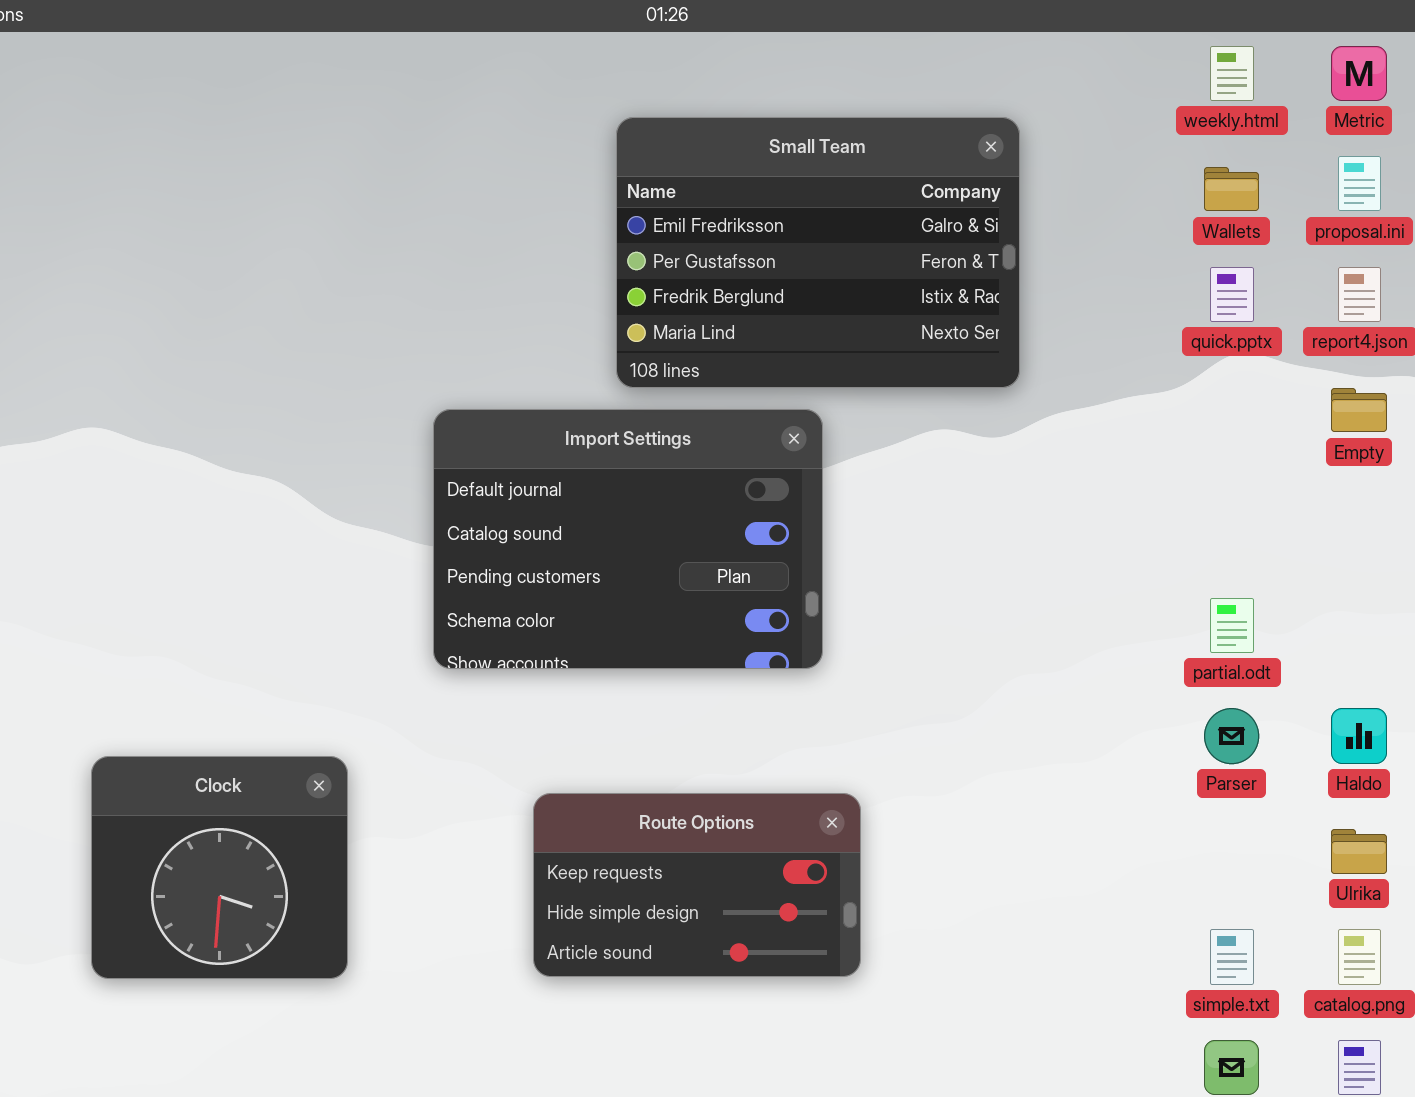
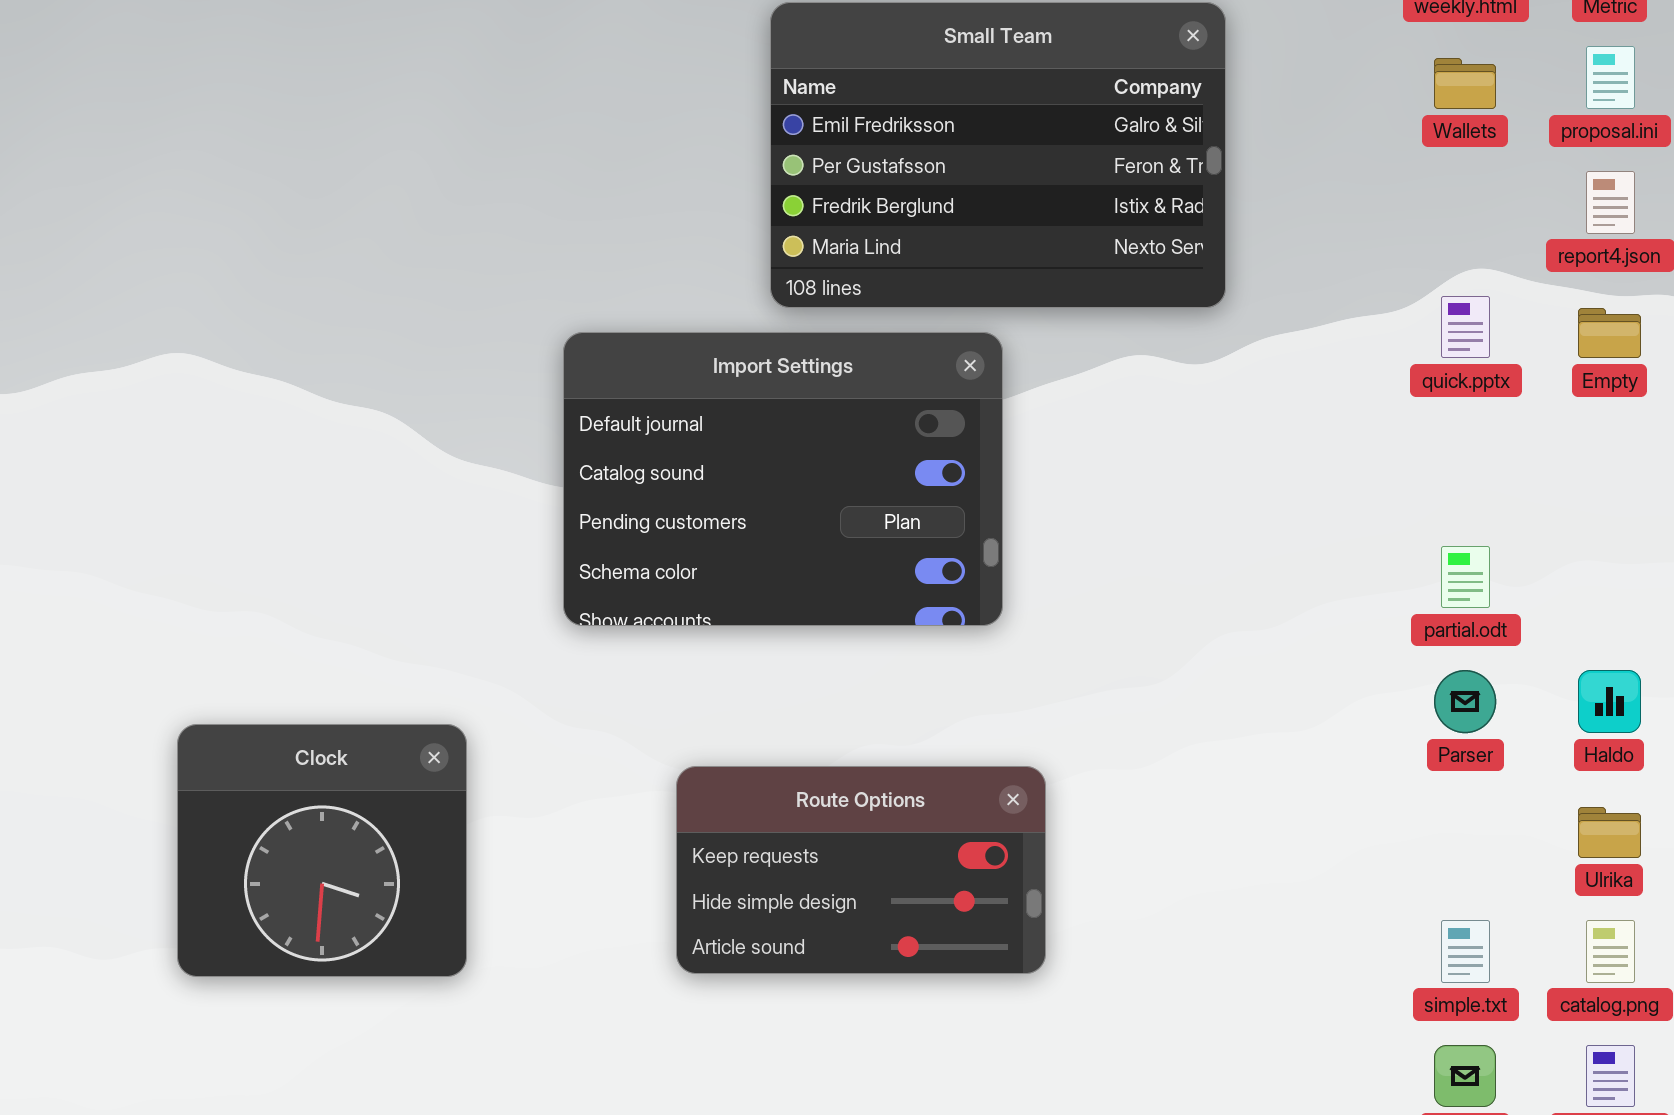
quick.pptx: [1210,267,1254,322] -> [1441,296,1490,358], moved

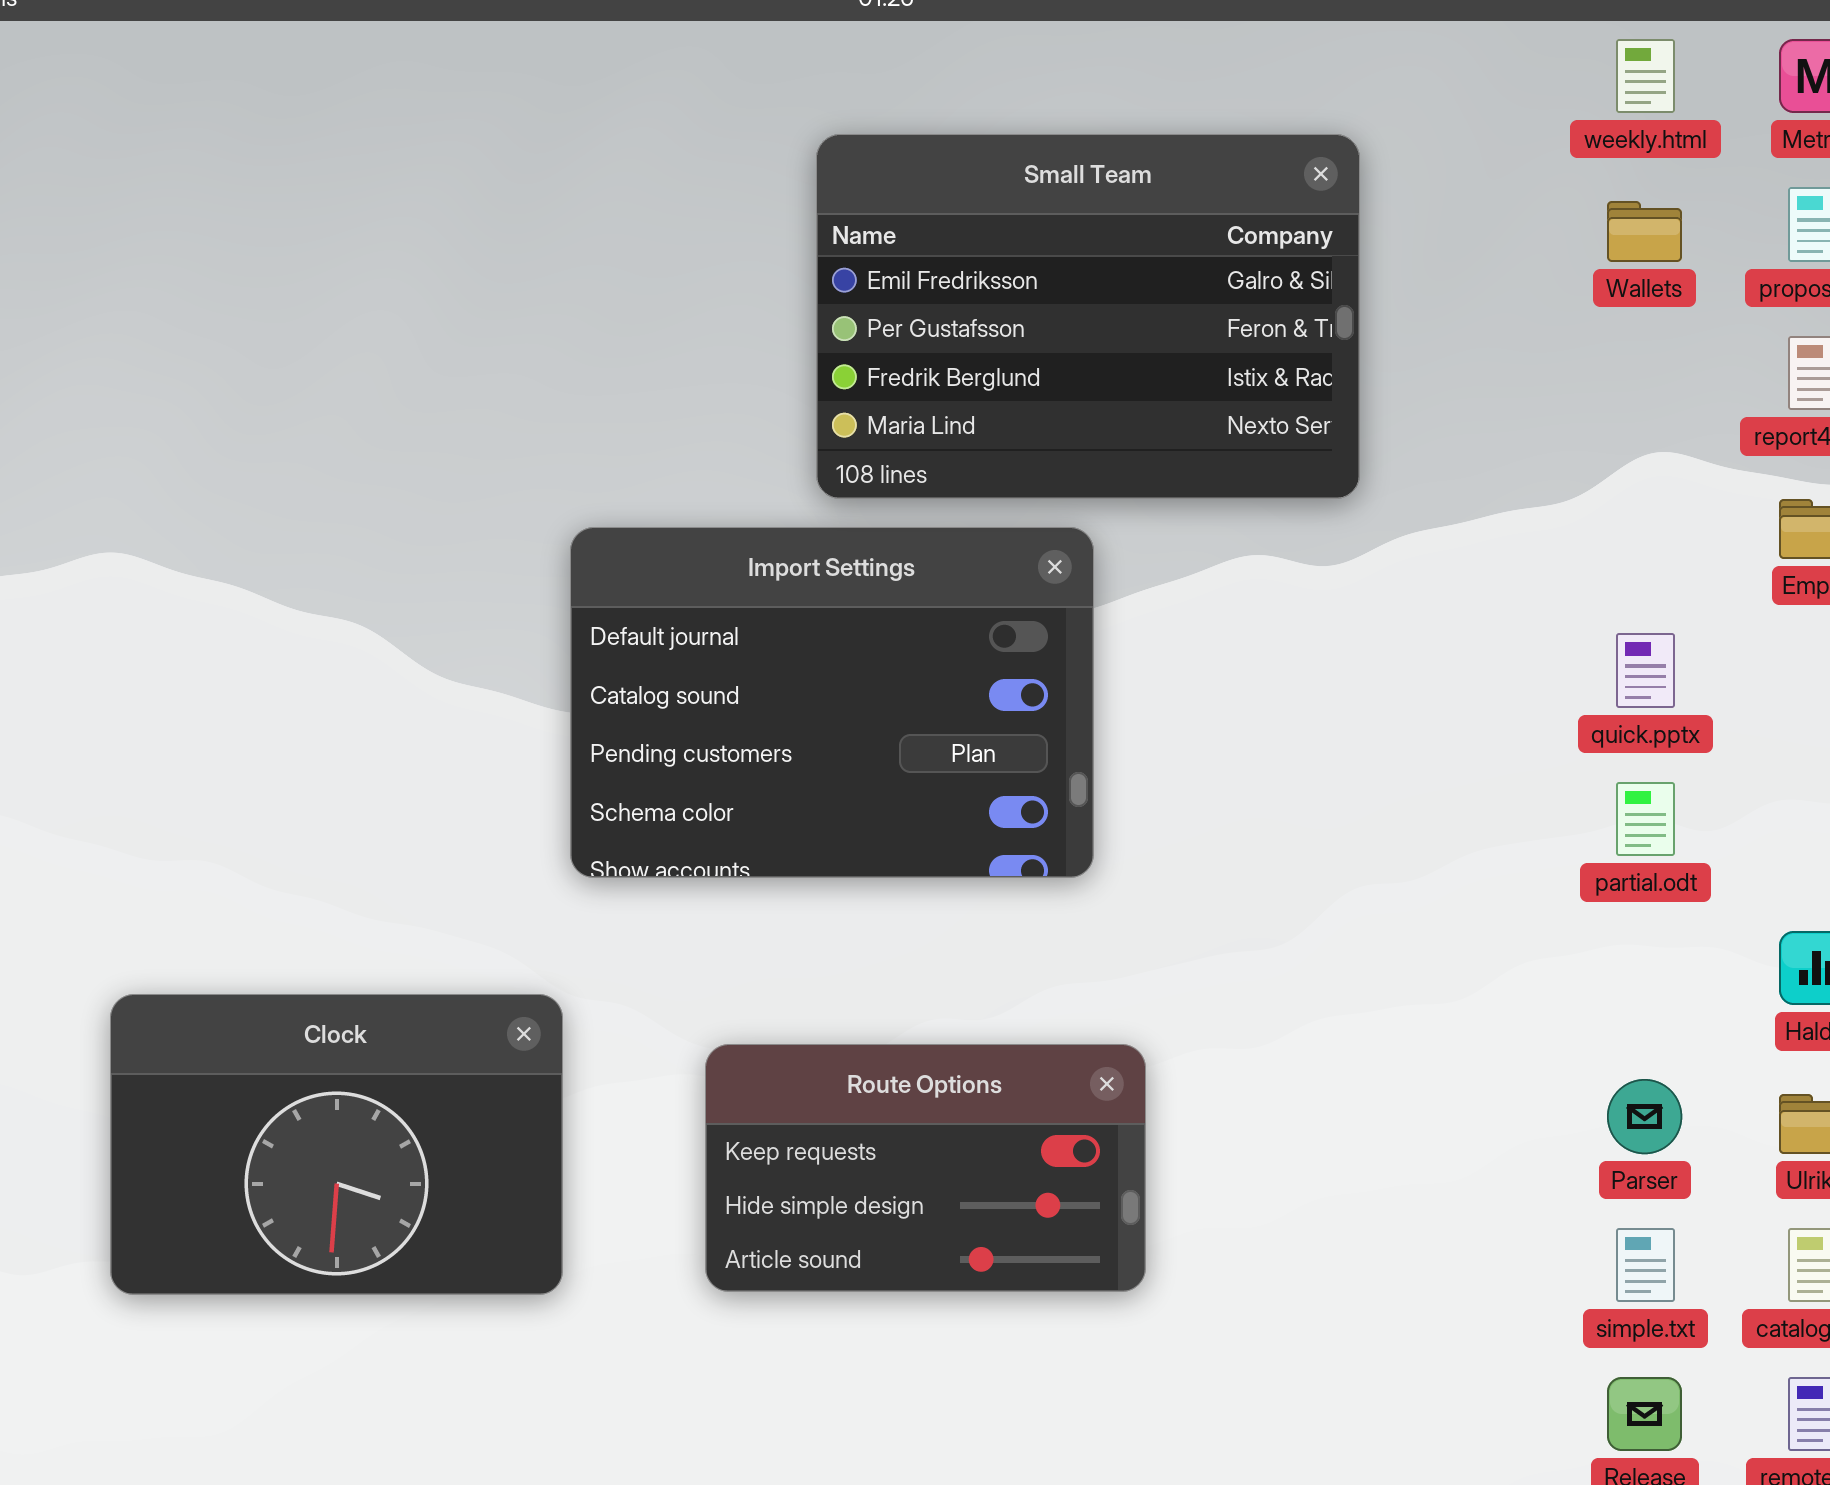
quick.pptx: [1441,296,1490,358] -> [1616,633,1675,708], moved
Parser: [1434,670,1496,733] -> [1607,1079,1682,1154], moved
Clock: [177,724,467,977] -> [110,994,563,1295], resized

